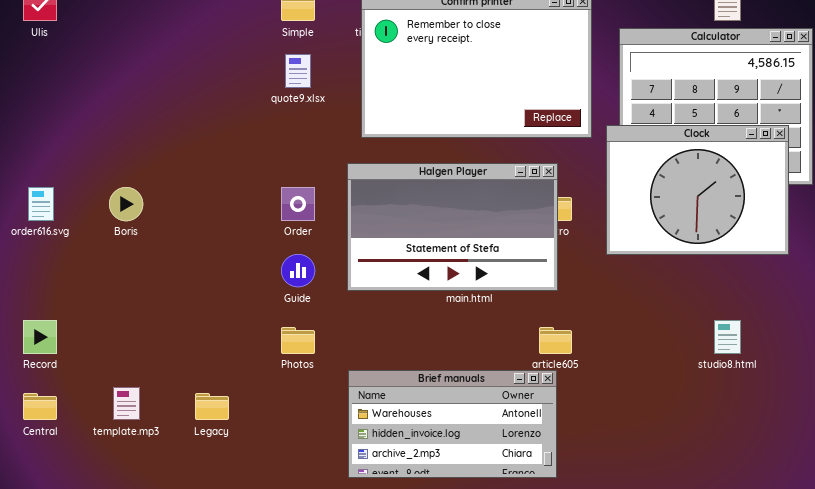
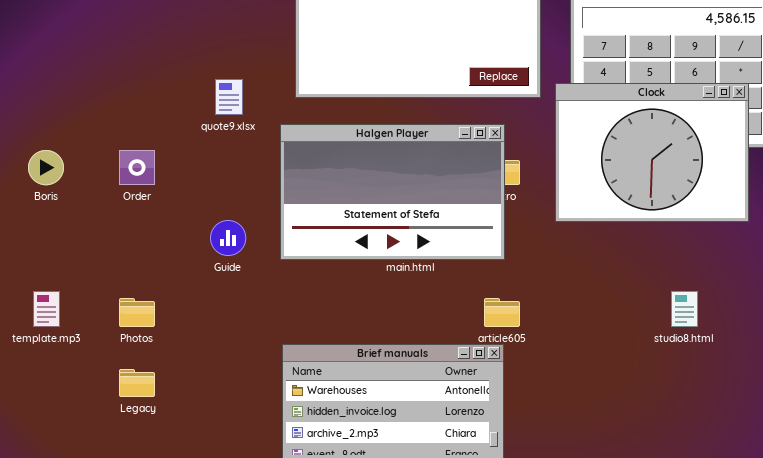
quote9.xlsx: [285,54,311,88] -> [215,79,243,115], moved
Order: [281,187,315,221] -> [119,150,155,185], moved
Photos: [281,327,315,354] -> [119,298,155,327], moved
template.mp3: [113,387,140,420] -> [33,291,60,327], moved

